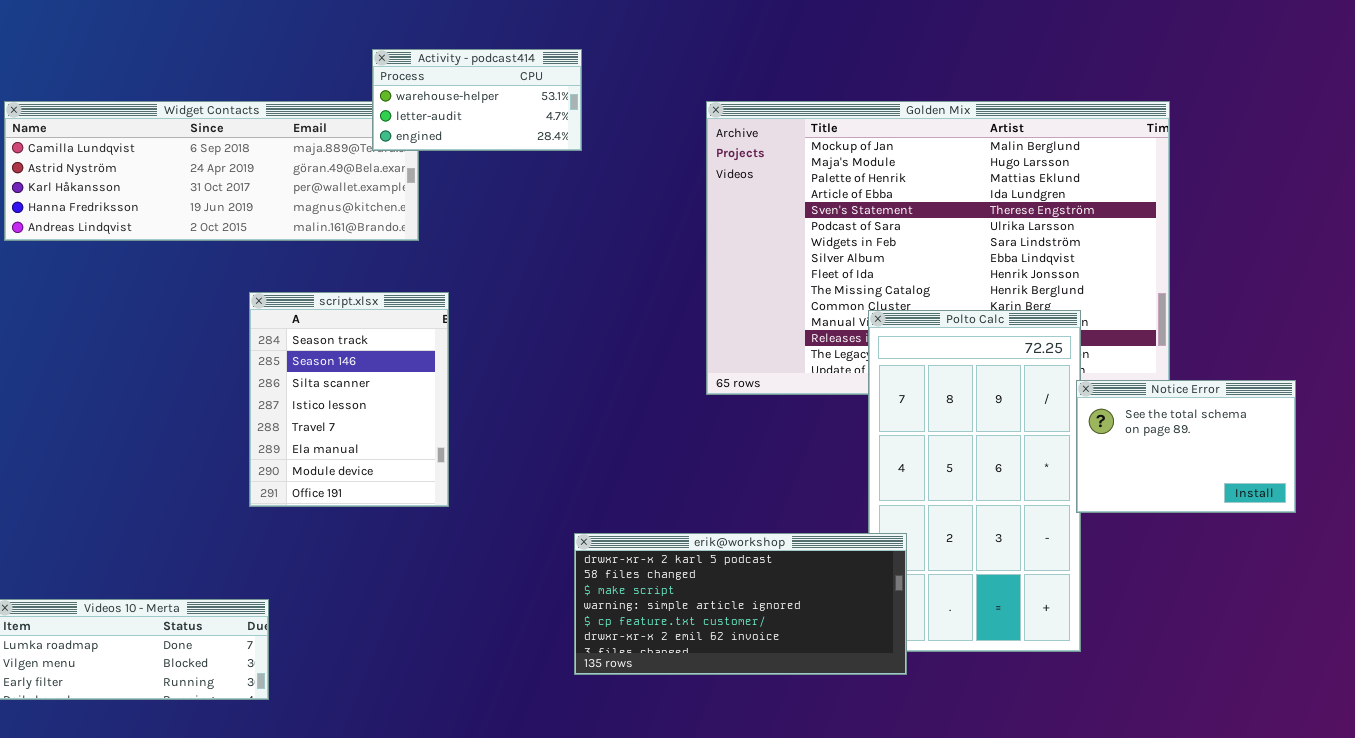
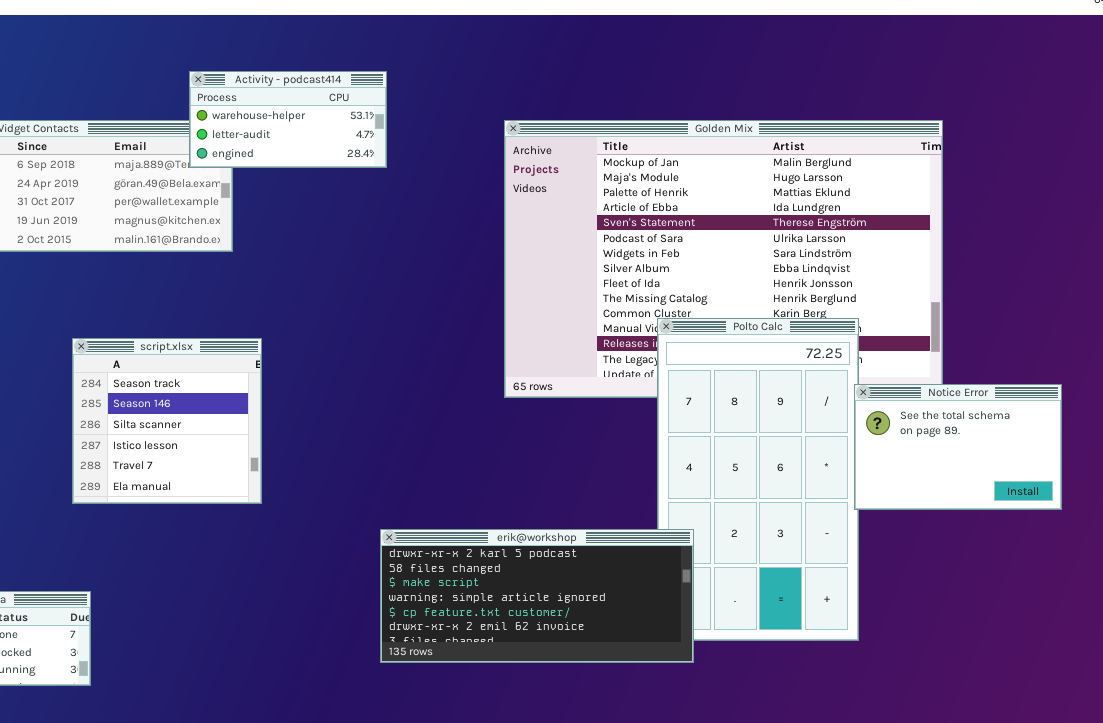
script.xlsx: [249,292,449,507] -> [72,338,262,504], resized

